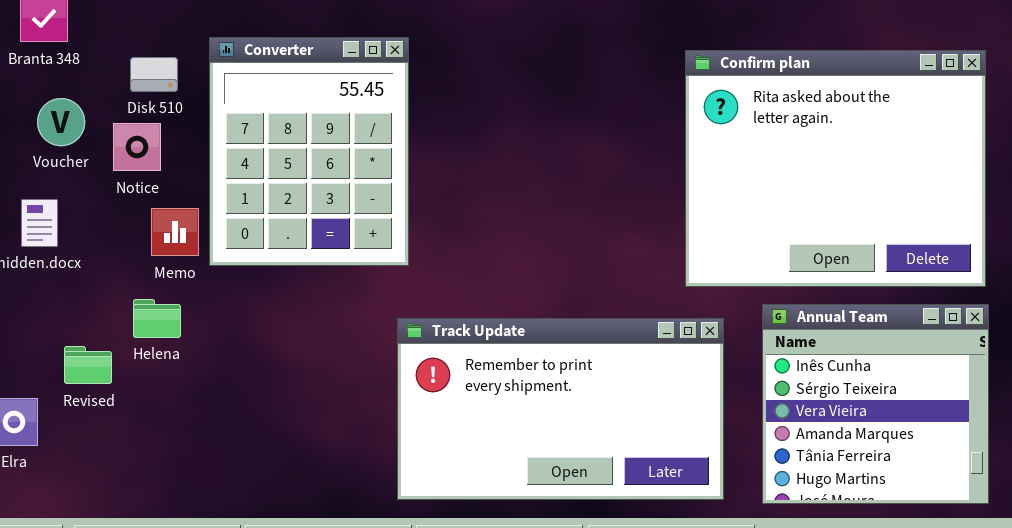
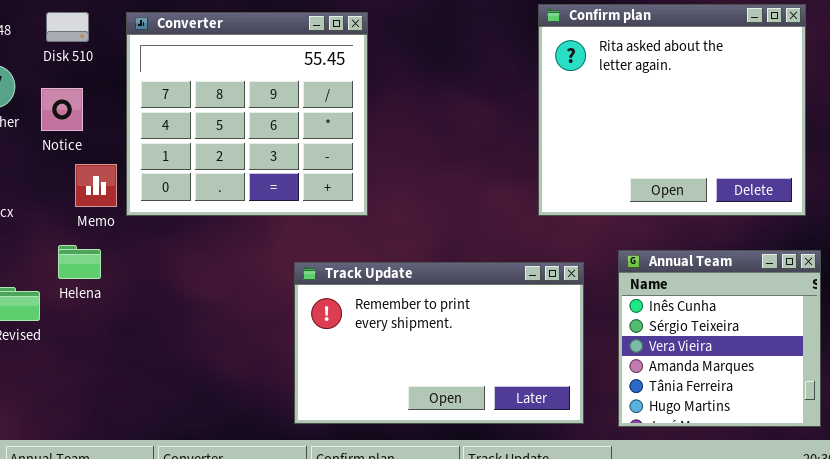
Converter: [209,37,409,266] -> [126,12,368,216], resized
Confirm plan: [685,50,986,287] -> [538,4,806,216], moved
Disk 510: [130,57,178,92] -> [46,12,89,42], moved

